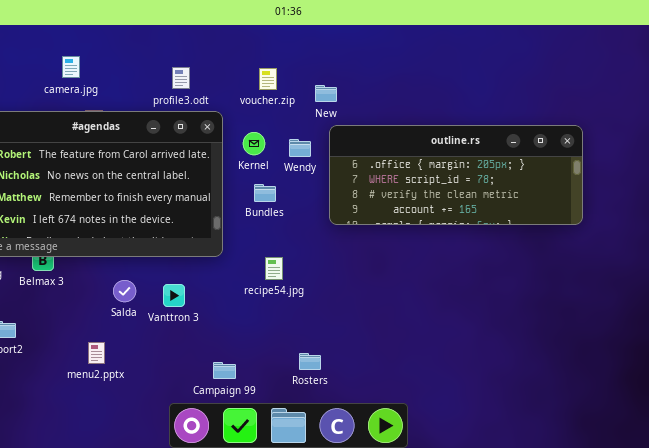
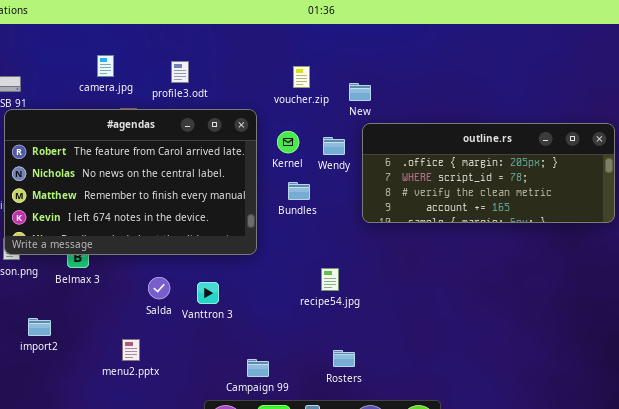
profile3.odt: [172,67,190,89] -> [171,61,189,83], moved
recipe54.jpg: [265,257,283,280] -> [321,268,339,291], moved

